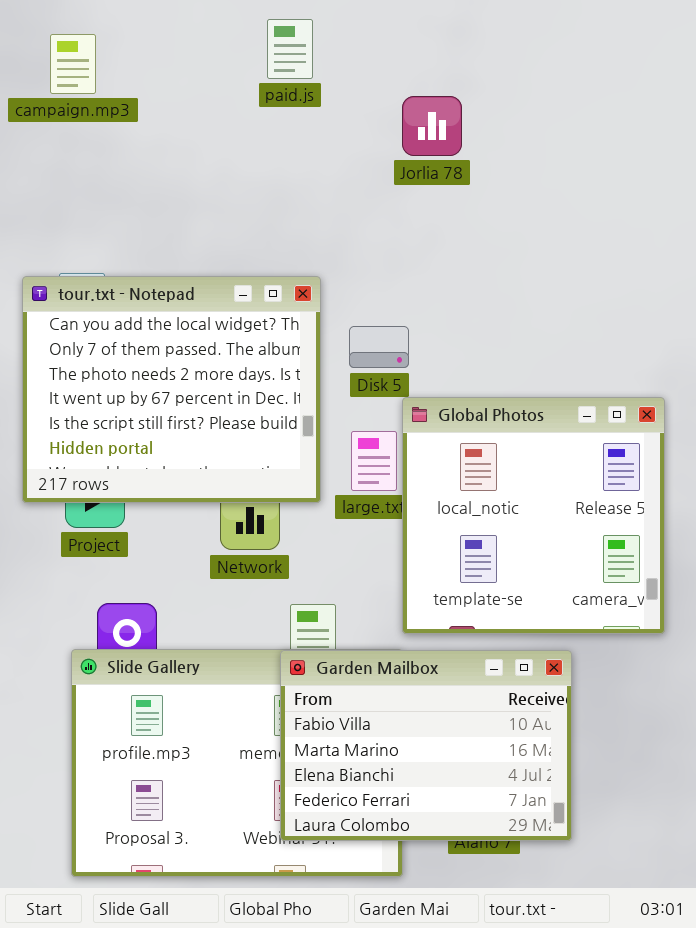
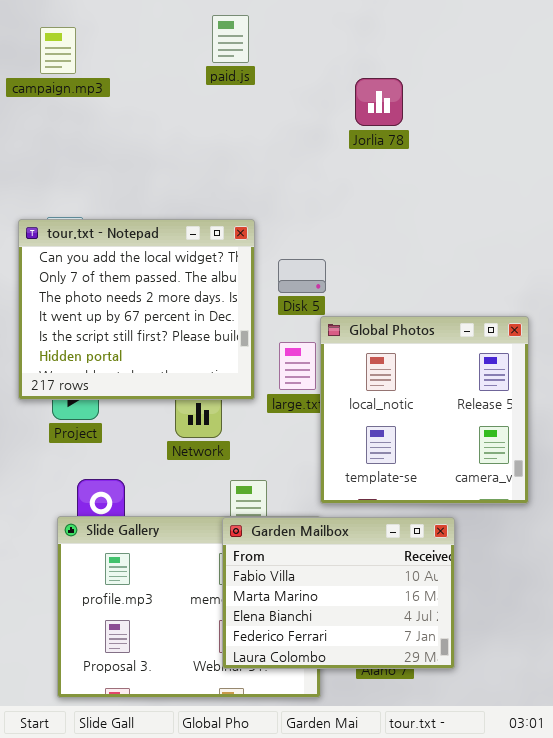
Jorlia 78: [402,96,462,156] -> [355,78,403,126], moved

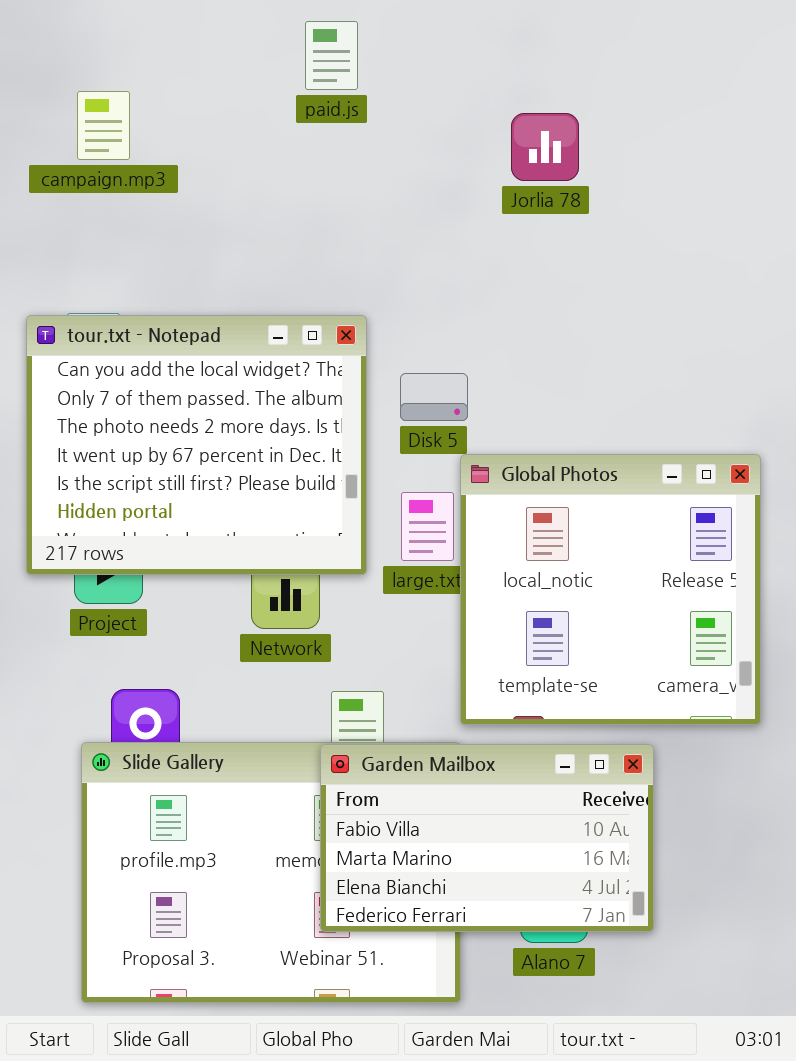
campaign.mp3: [40,27,76,74] -> [77,91,130,160], moved
Garden Mailbox: [222,517,455,669] -> [320,744,654,932], resized

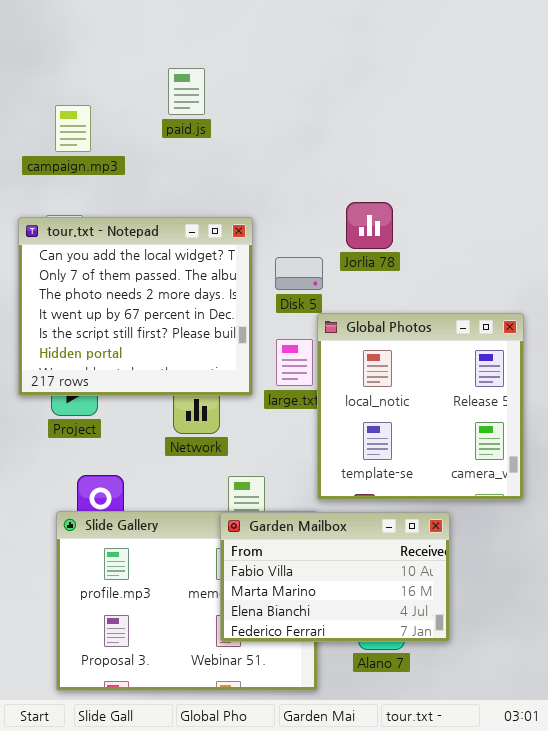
paid.js: [305,21,358,90] -> [168,68,205,115], moved
campaign.mp3: [77,91,130,160] -> [55,105,91,152], moved
Jorlia 78: [511,113,579,181] -> [346,202,393,249], moved

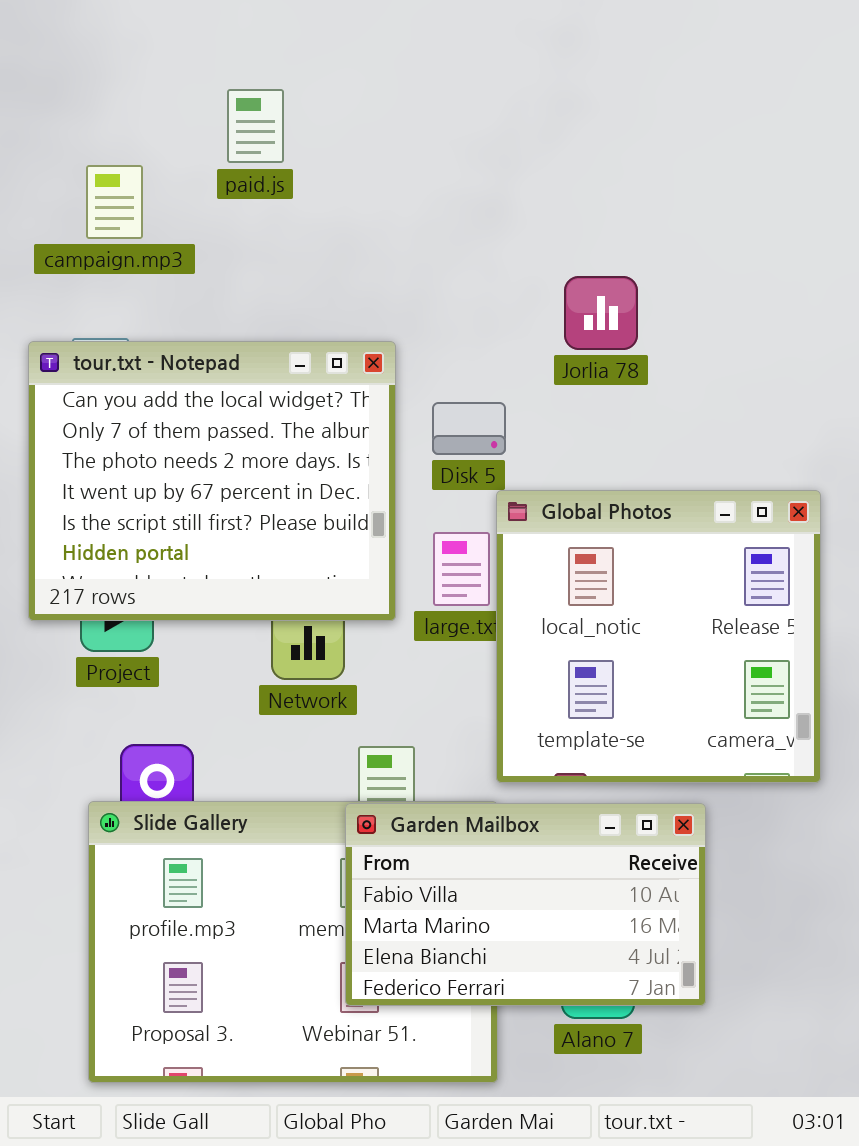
paid.js: [168,68,205,115] -> [227,89,284,163], moved
Jorlia 78: [346,202,393,249] -> [564,276,638,350], moved

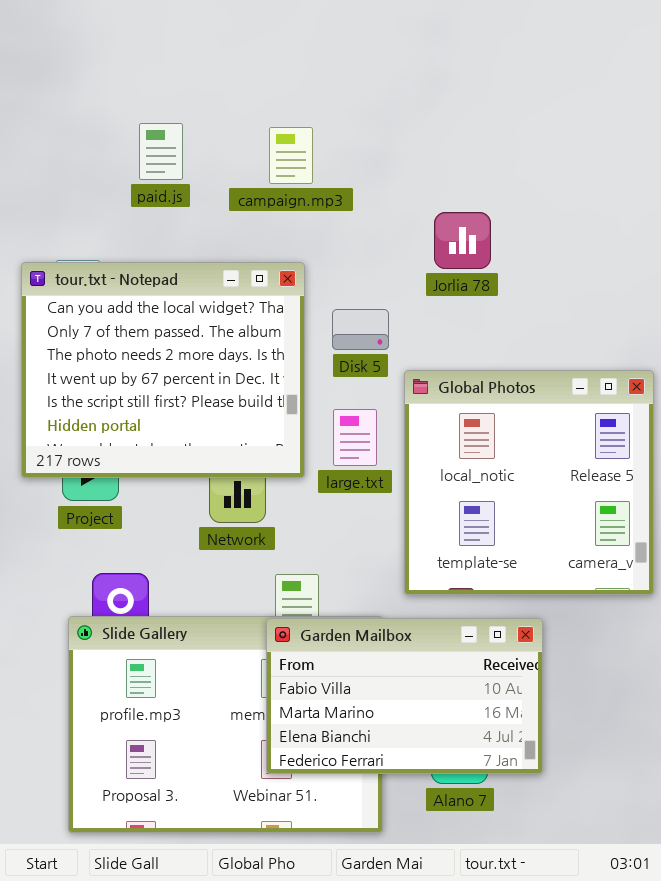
paid.js: [227,89,284,163] -> [139,123,183,180], moved
campaign.mp3: [86,165,143,239] -> [269,127,313,184], moved
Global Photos: [496,490,821,783] -> [404,370,654,595], moved

